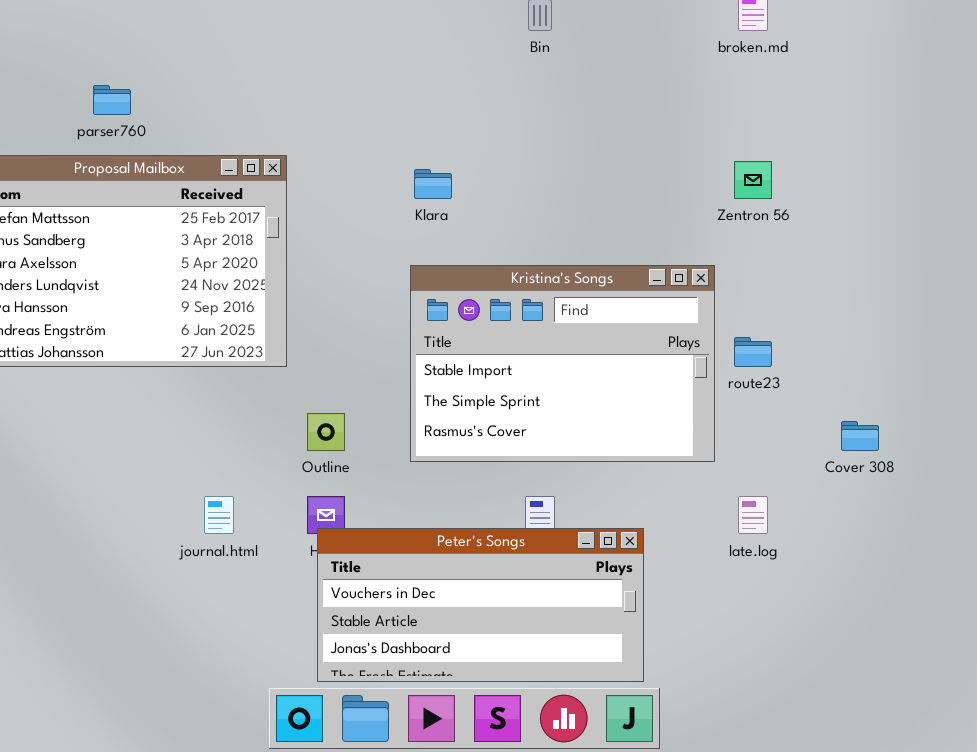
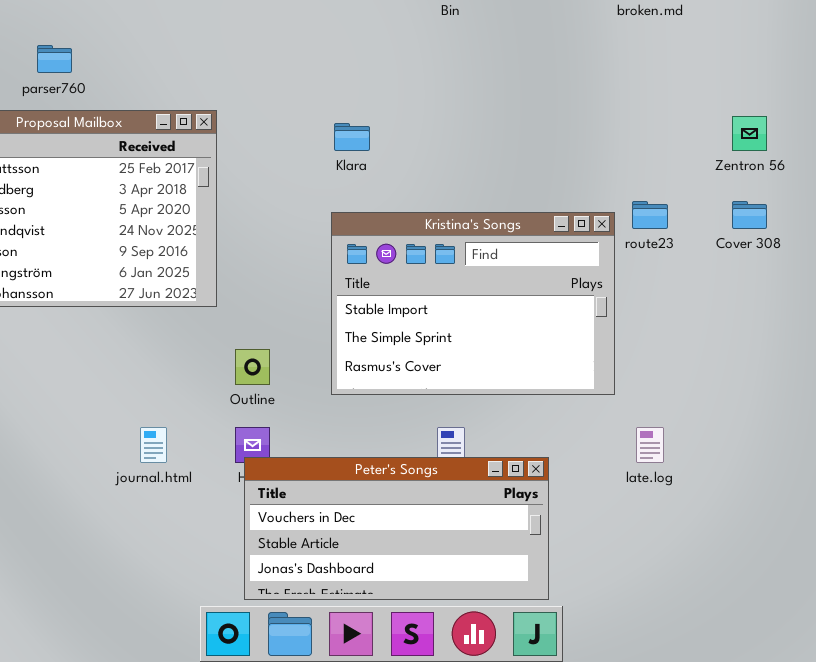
Zentron 56: [734,161,772,199] -> [732,116,767,151], moved
route23: [734,337,772,367] -> [632,201,668,229], moved
Cover 308: [841,421,879,451] -> [732,201,767,229], moved

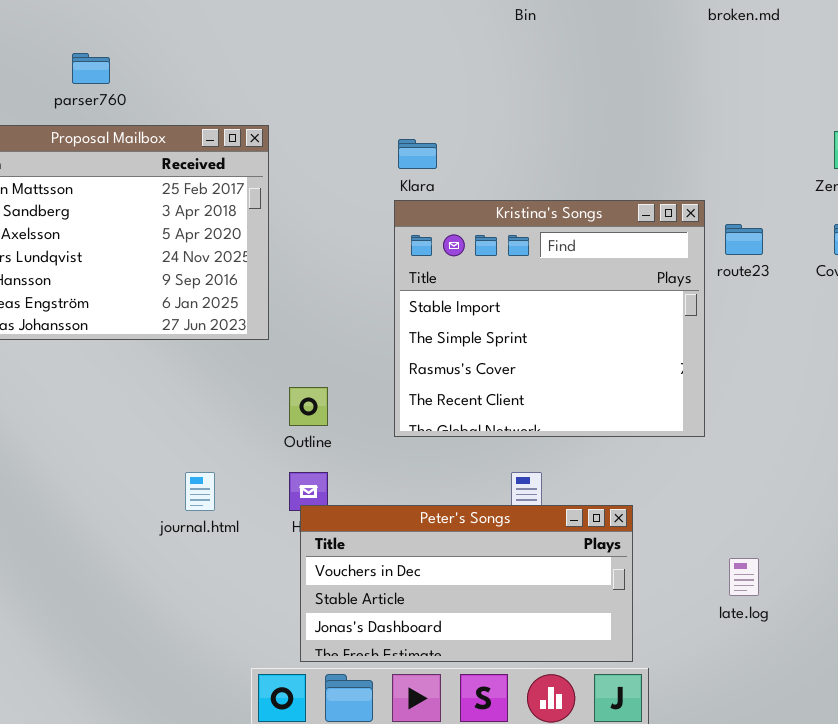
Kristina's Songs: [331,212,615,395] -> [394,200,705,437], resized
late.log: [636,427,664,463] -> [729,558,759,596], moved

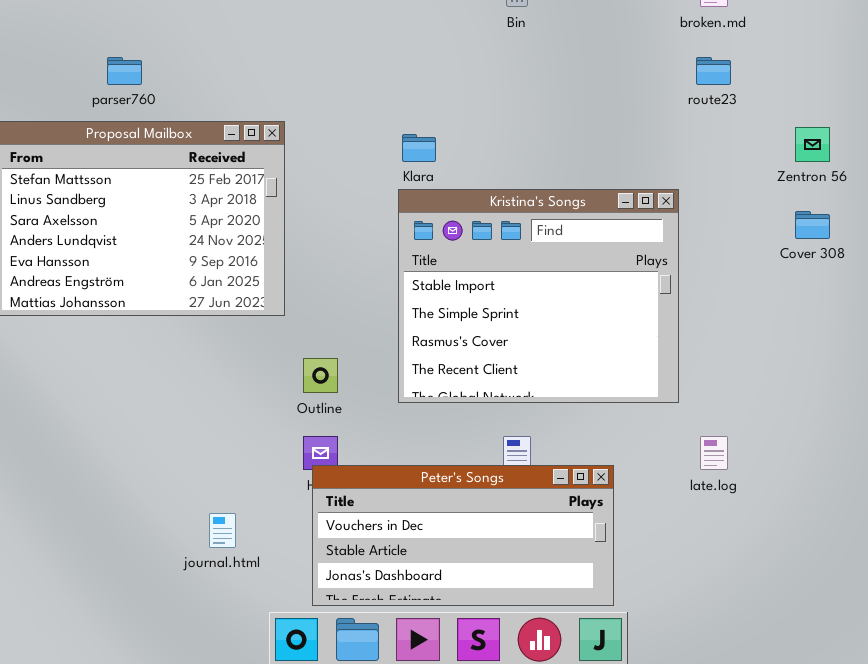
route23: [725,224,763,255] -> [696,57,731,85], moved
journal.html: [185,472,215,511] -> [209,513,236,548], moved
late.log: [729,558,759,596] -> [700,436,728,470], moved

